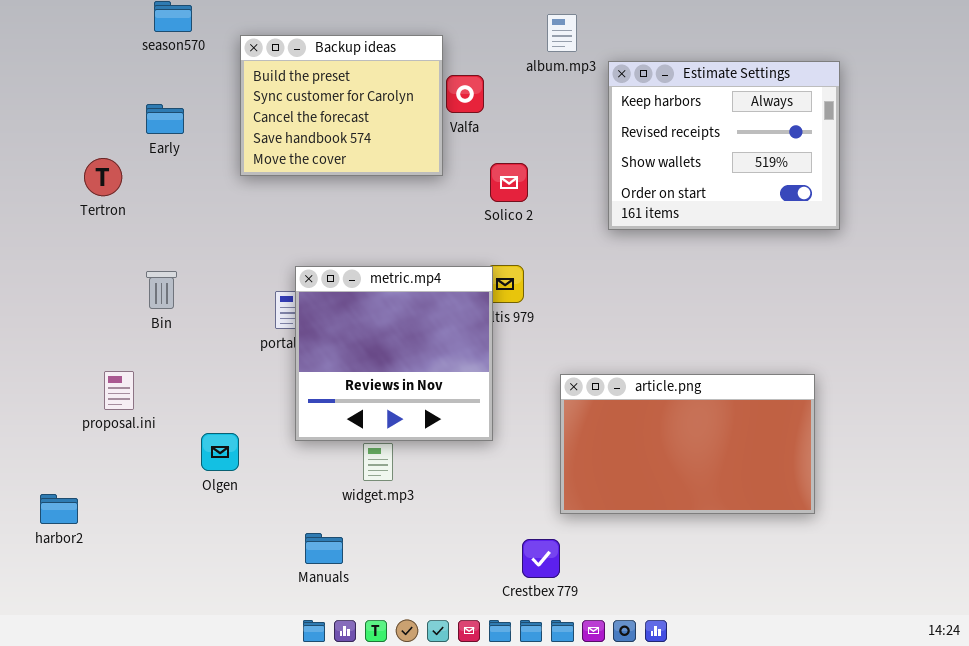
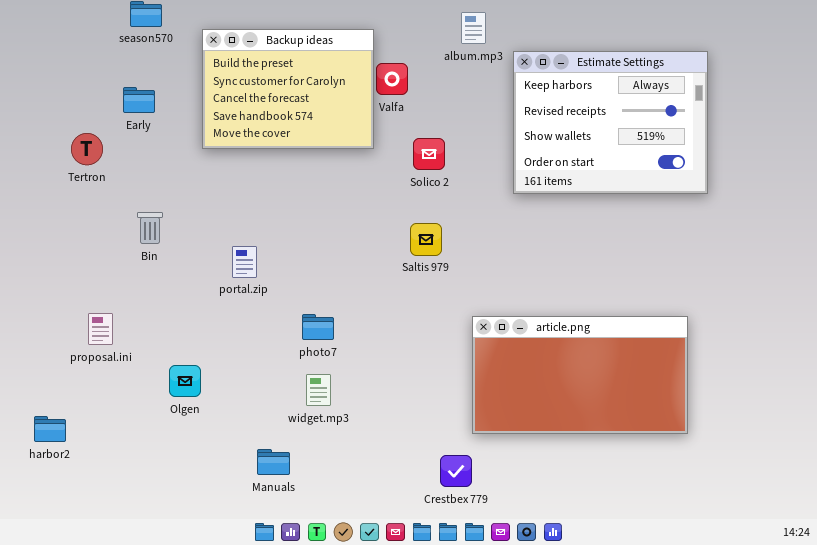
metric.mp4: [295,266,493,441] -> none, closed
Bin: [146,271,177,309] -> [137,212,163,244], moved

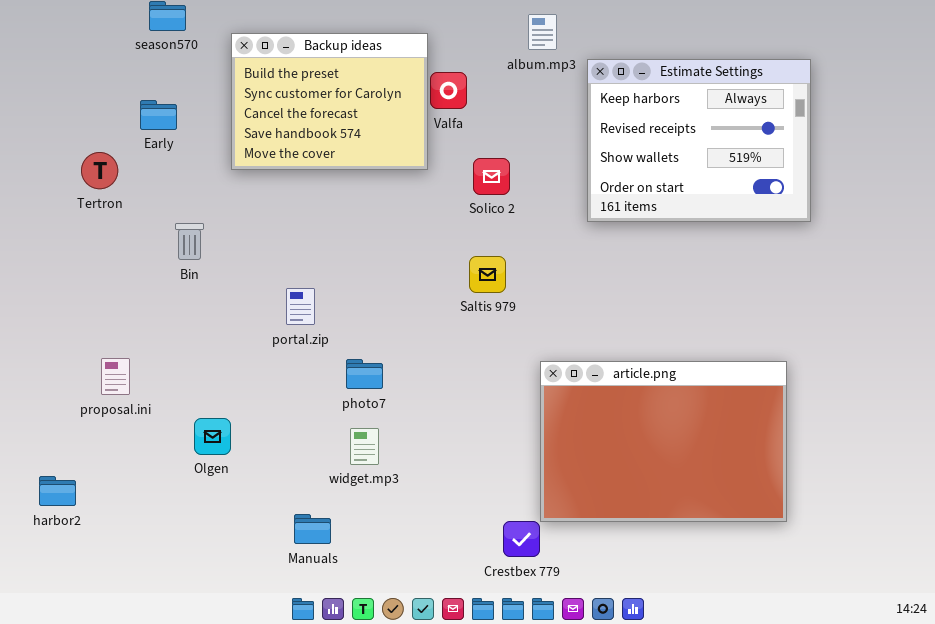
Bin: [137,212,163,244] -> [175,223,204,260], moved
portal.zip: [232,246,257,278] -> [286,288,315,325], moved
article.png: [472,316,688,434] -> [540,361,787,522], resized

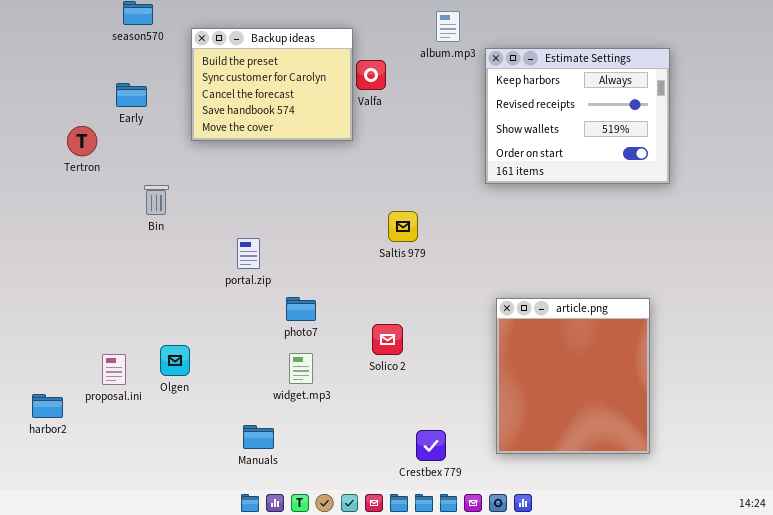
Solico 2: [473,158,510,195] -> [372,324,403,355], moved
proposal.ini: [101,358,130,395] -> [102,354,126,385], moved
article.png: [540,361,787,522] -> [496,298,650,454], resized

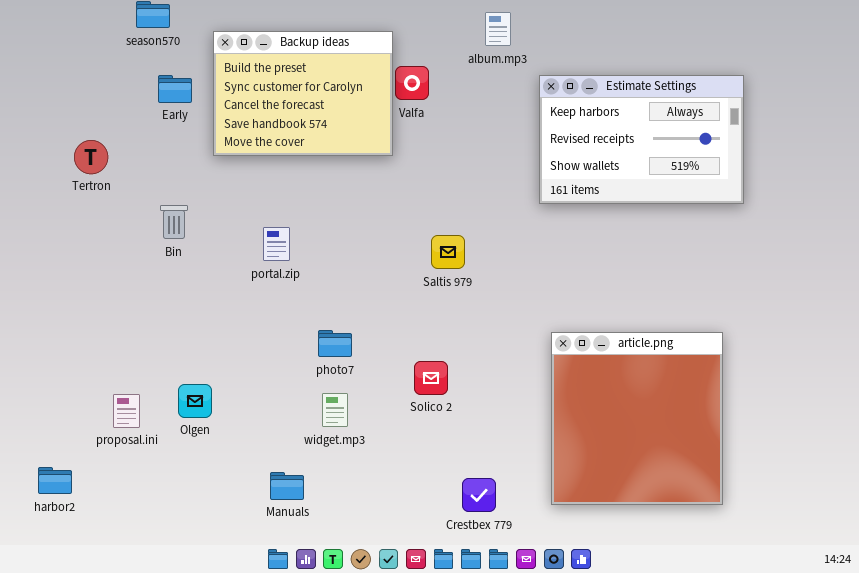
Estimate Settings: [485,48,670,184] -> [539,75,744,204], resized
Early: [116,83,147,107] -> [158,75,192,103], moved
portal.zip: [237,238,260,269] -> [263,227,290,261], moved
harbor2: [32,394,63,418] -> [38,467,72,494], moved

